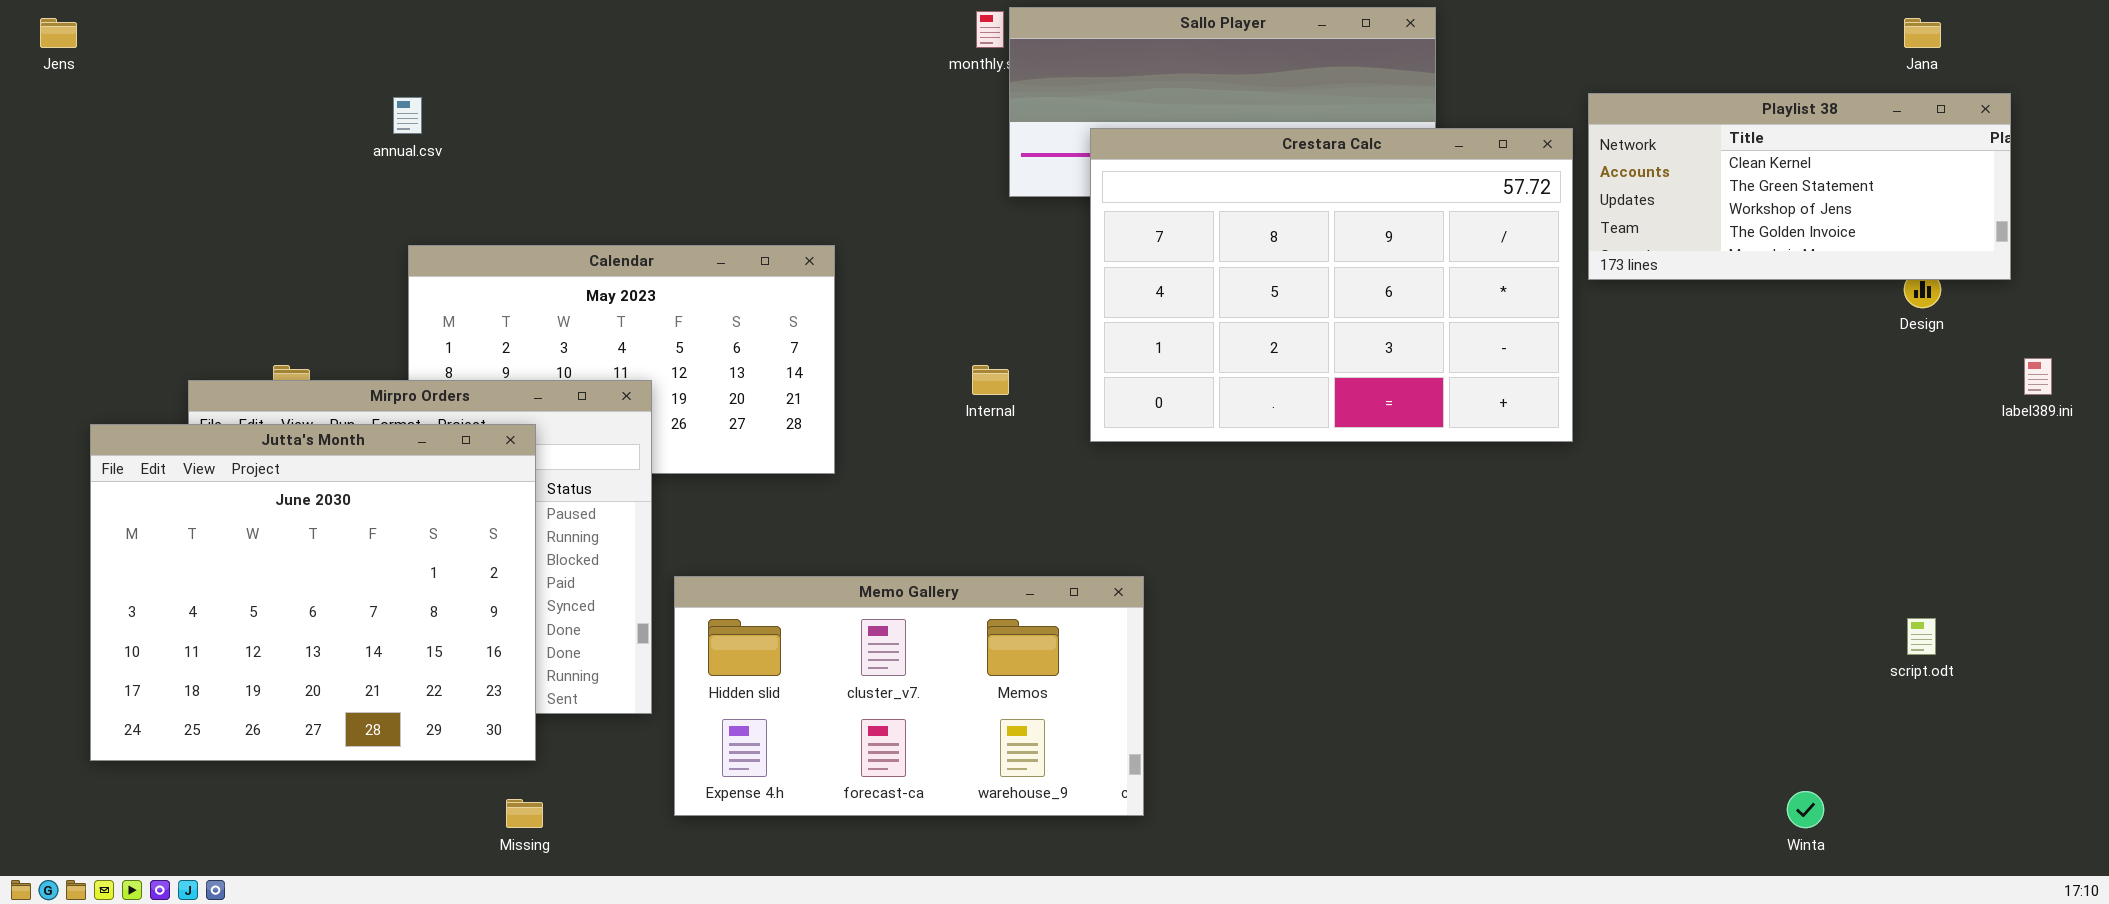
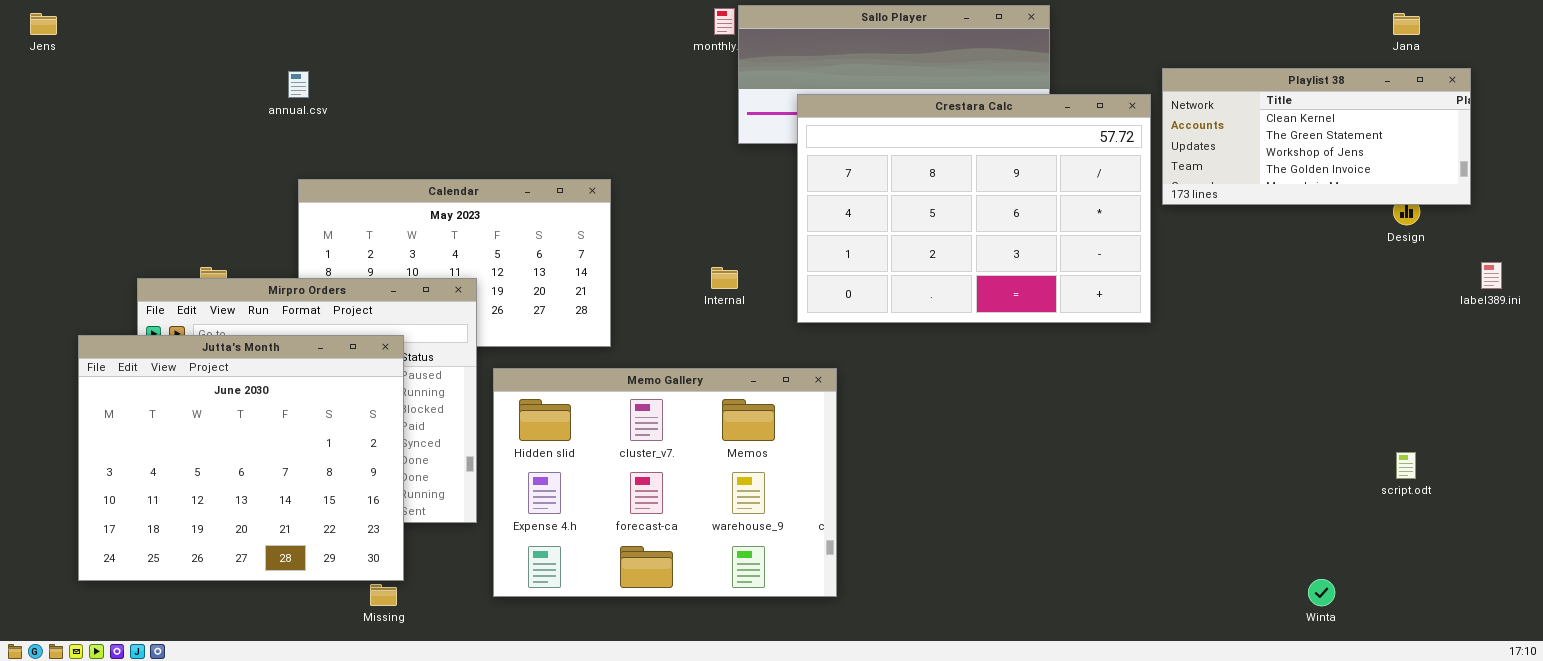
Jutta's Month: [90,424,536,761] -> [78,335,404,581], moved
Memo Gallery: [674,576,1144,816] -> [493,368,837,597], resized

